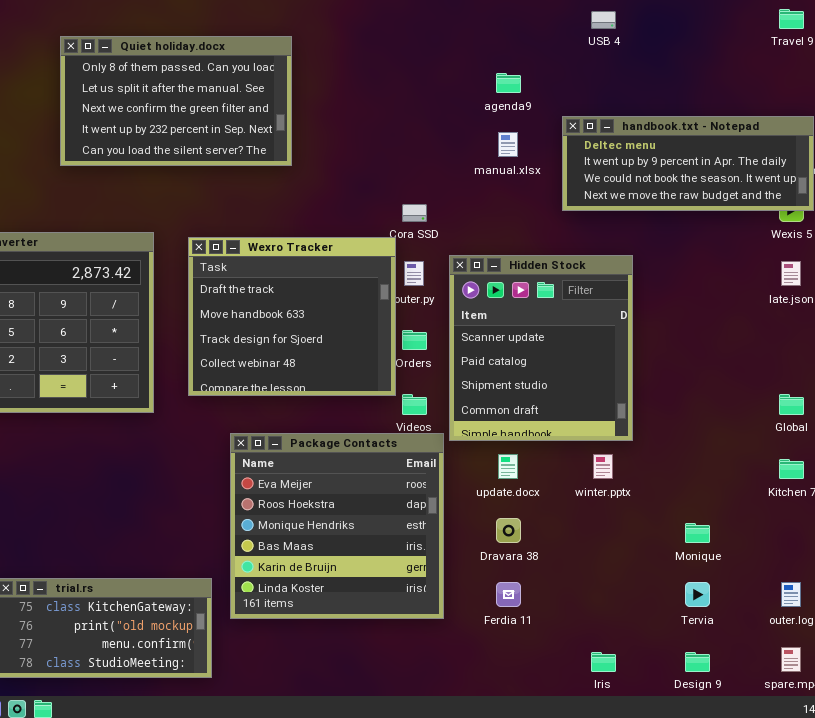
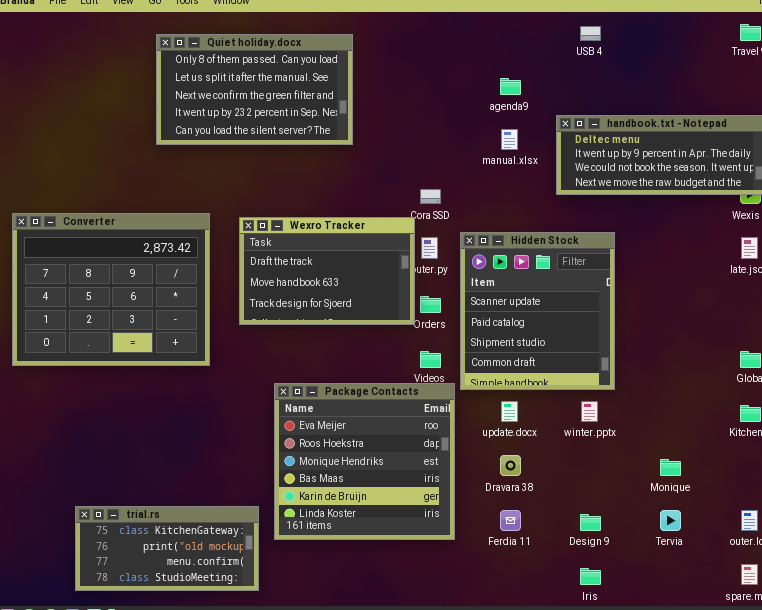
Quiet holiday.docx: [60,36,292,166] -> [156,34,353,145], moved
Wexro Tracker: [188,237,396,396] -> [239,217,415,325], resized
Design 9: [685,652,710,672] -> [580,514,601,531], moved

